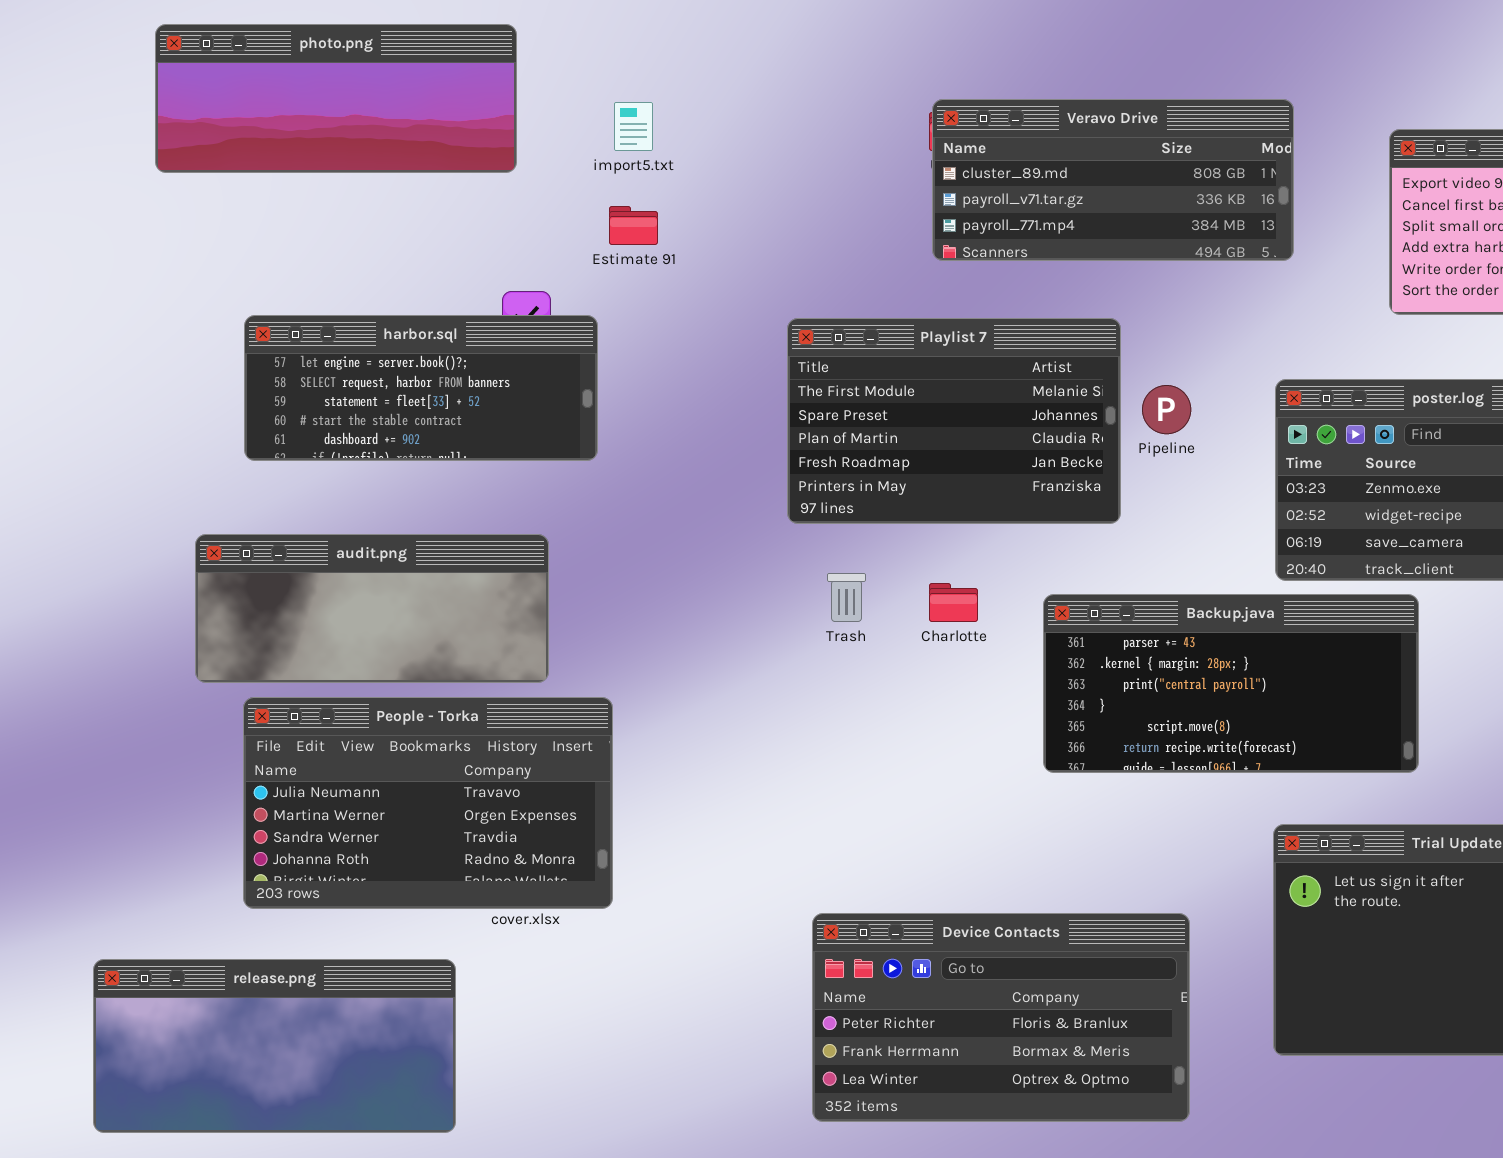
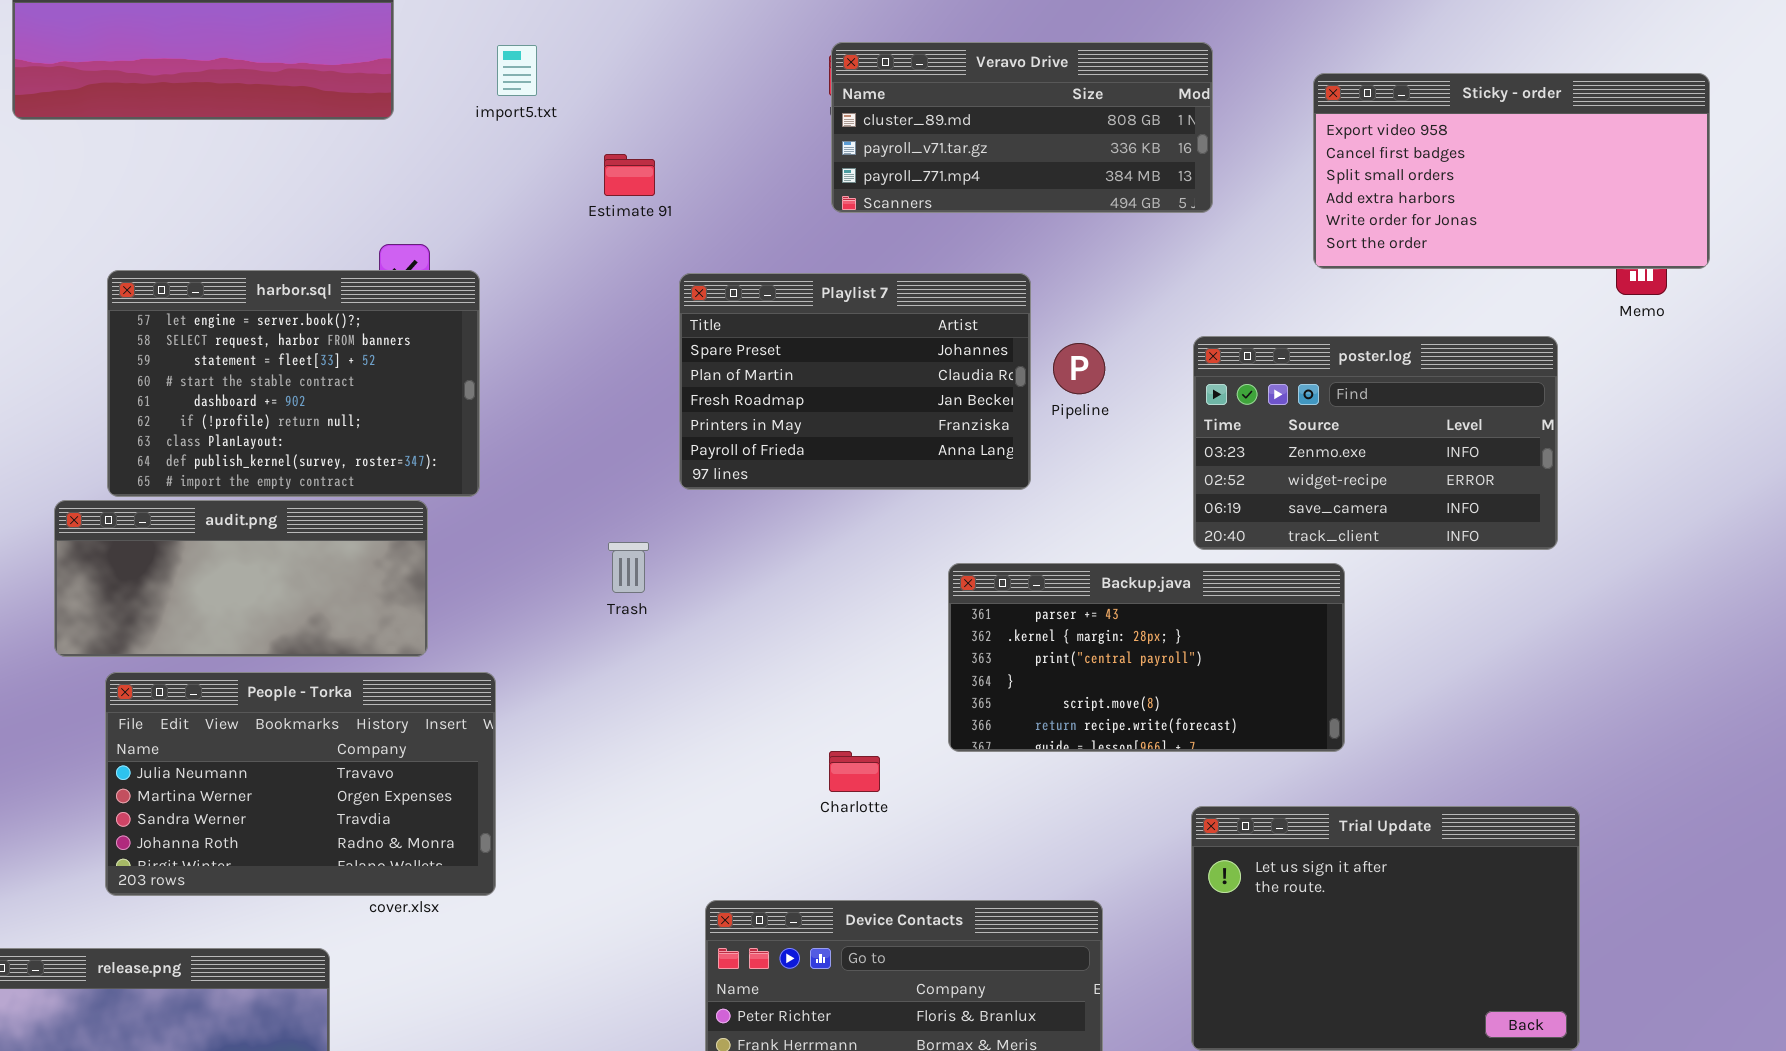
Estimate 91: [609,206,658,245] -> [604,154,655,196], moved
harbor.sql: [244,315,598,461] -> [107,270,480,497], resized
Playlist 7: [787,318,1121,524] -> [679,273,1031,490], scrolled down 1 row
Trash: [827,573,866,622] -> [608,542,649,593], moved
Charlotte: [929,583,978,622] -> [829,751,880,792], moved

